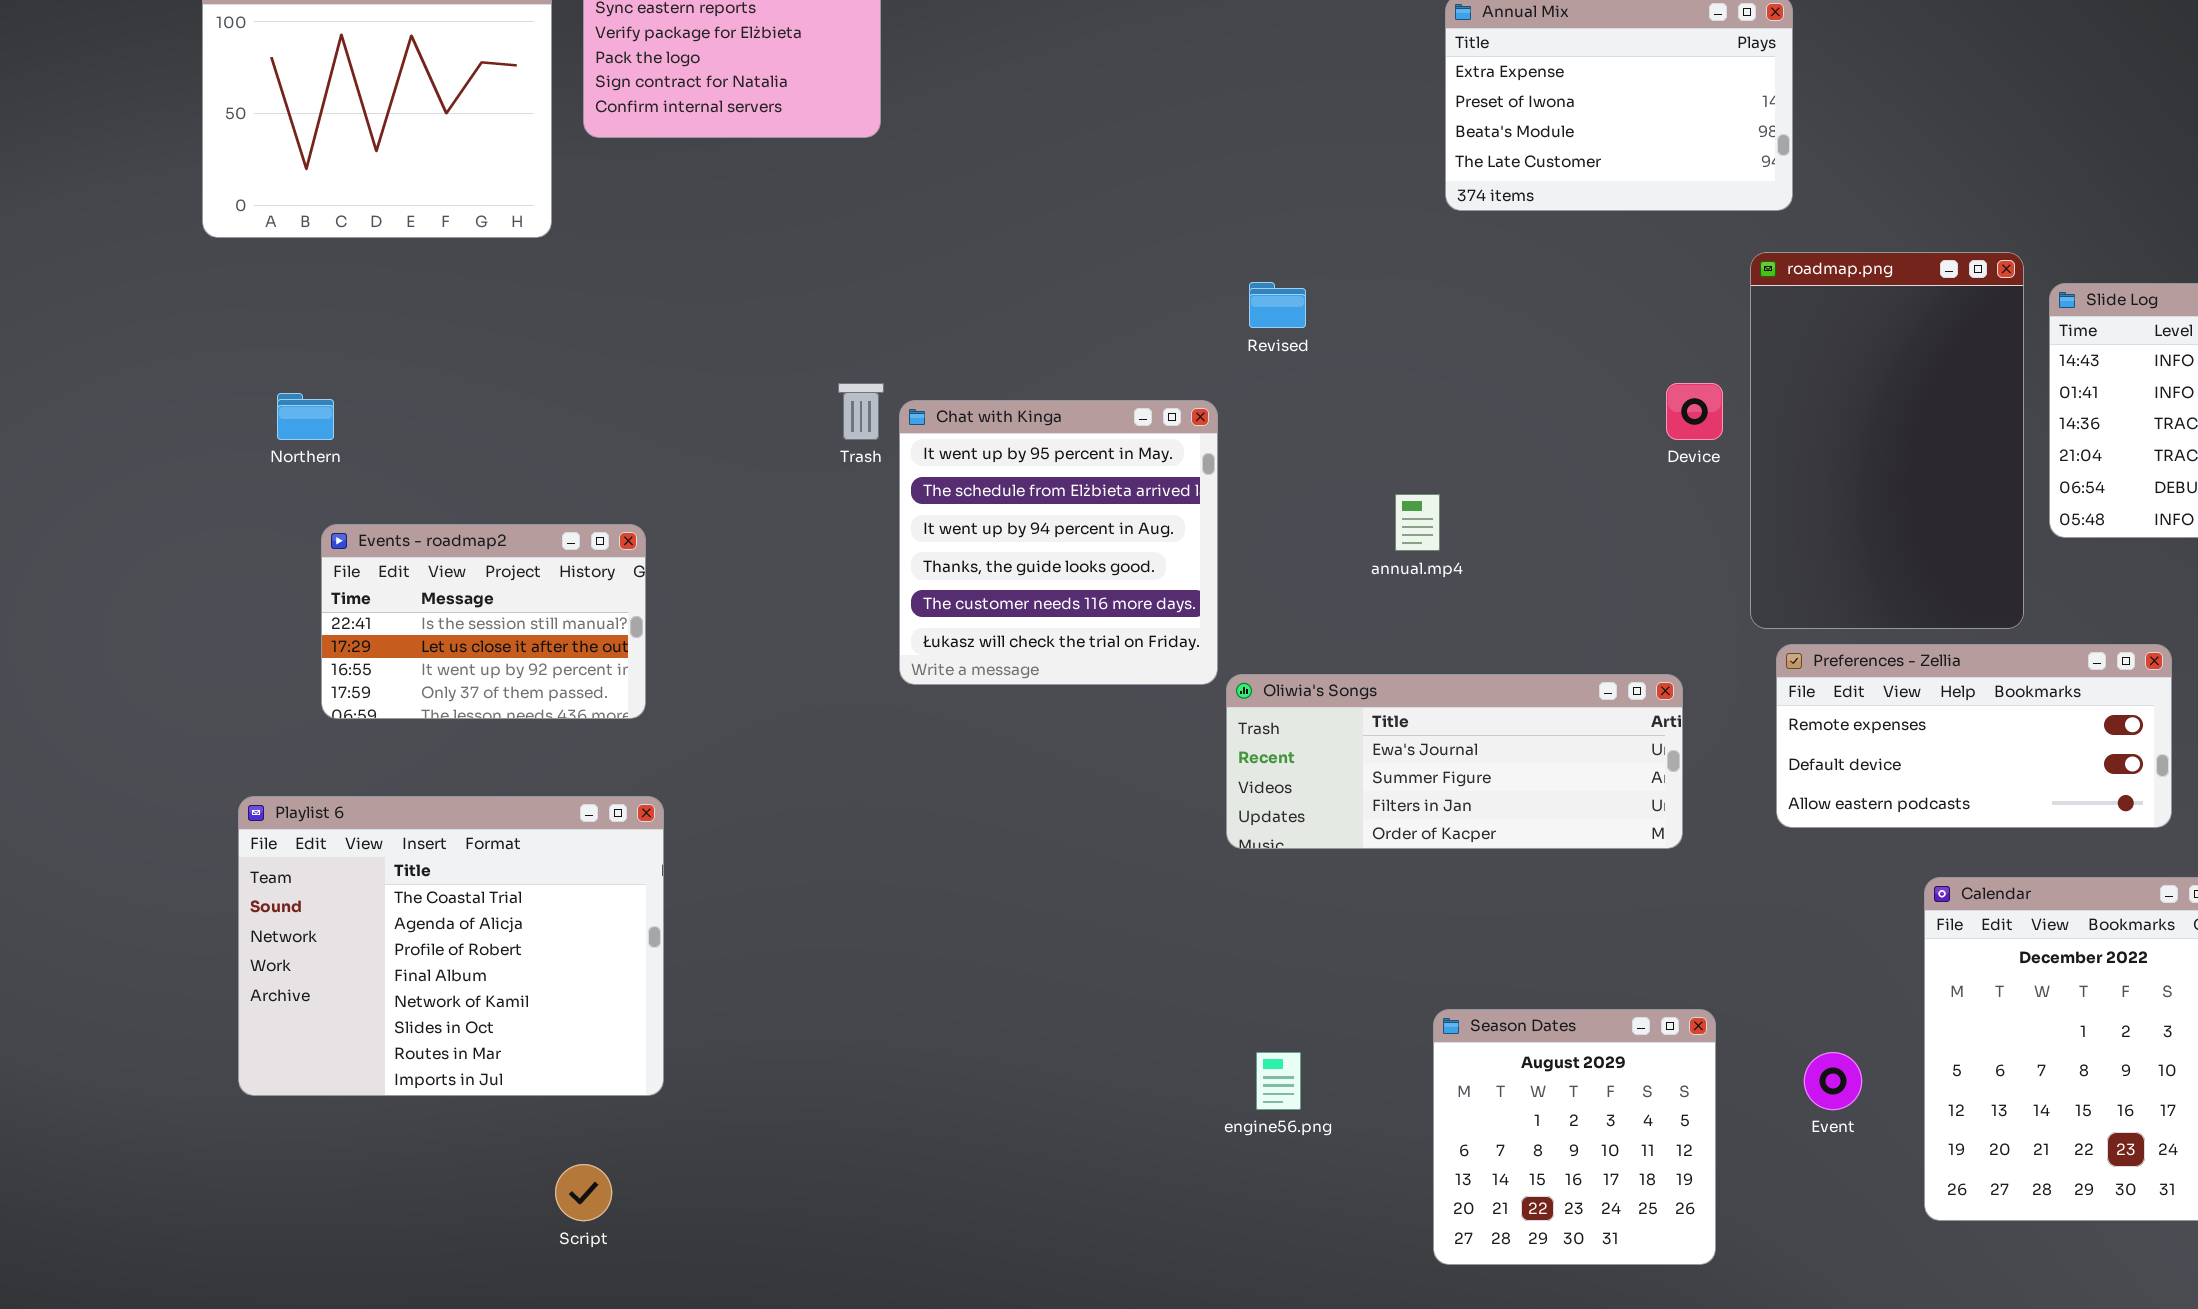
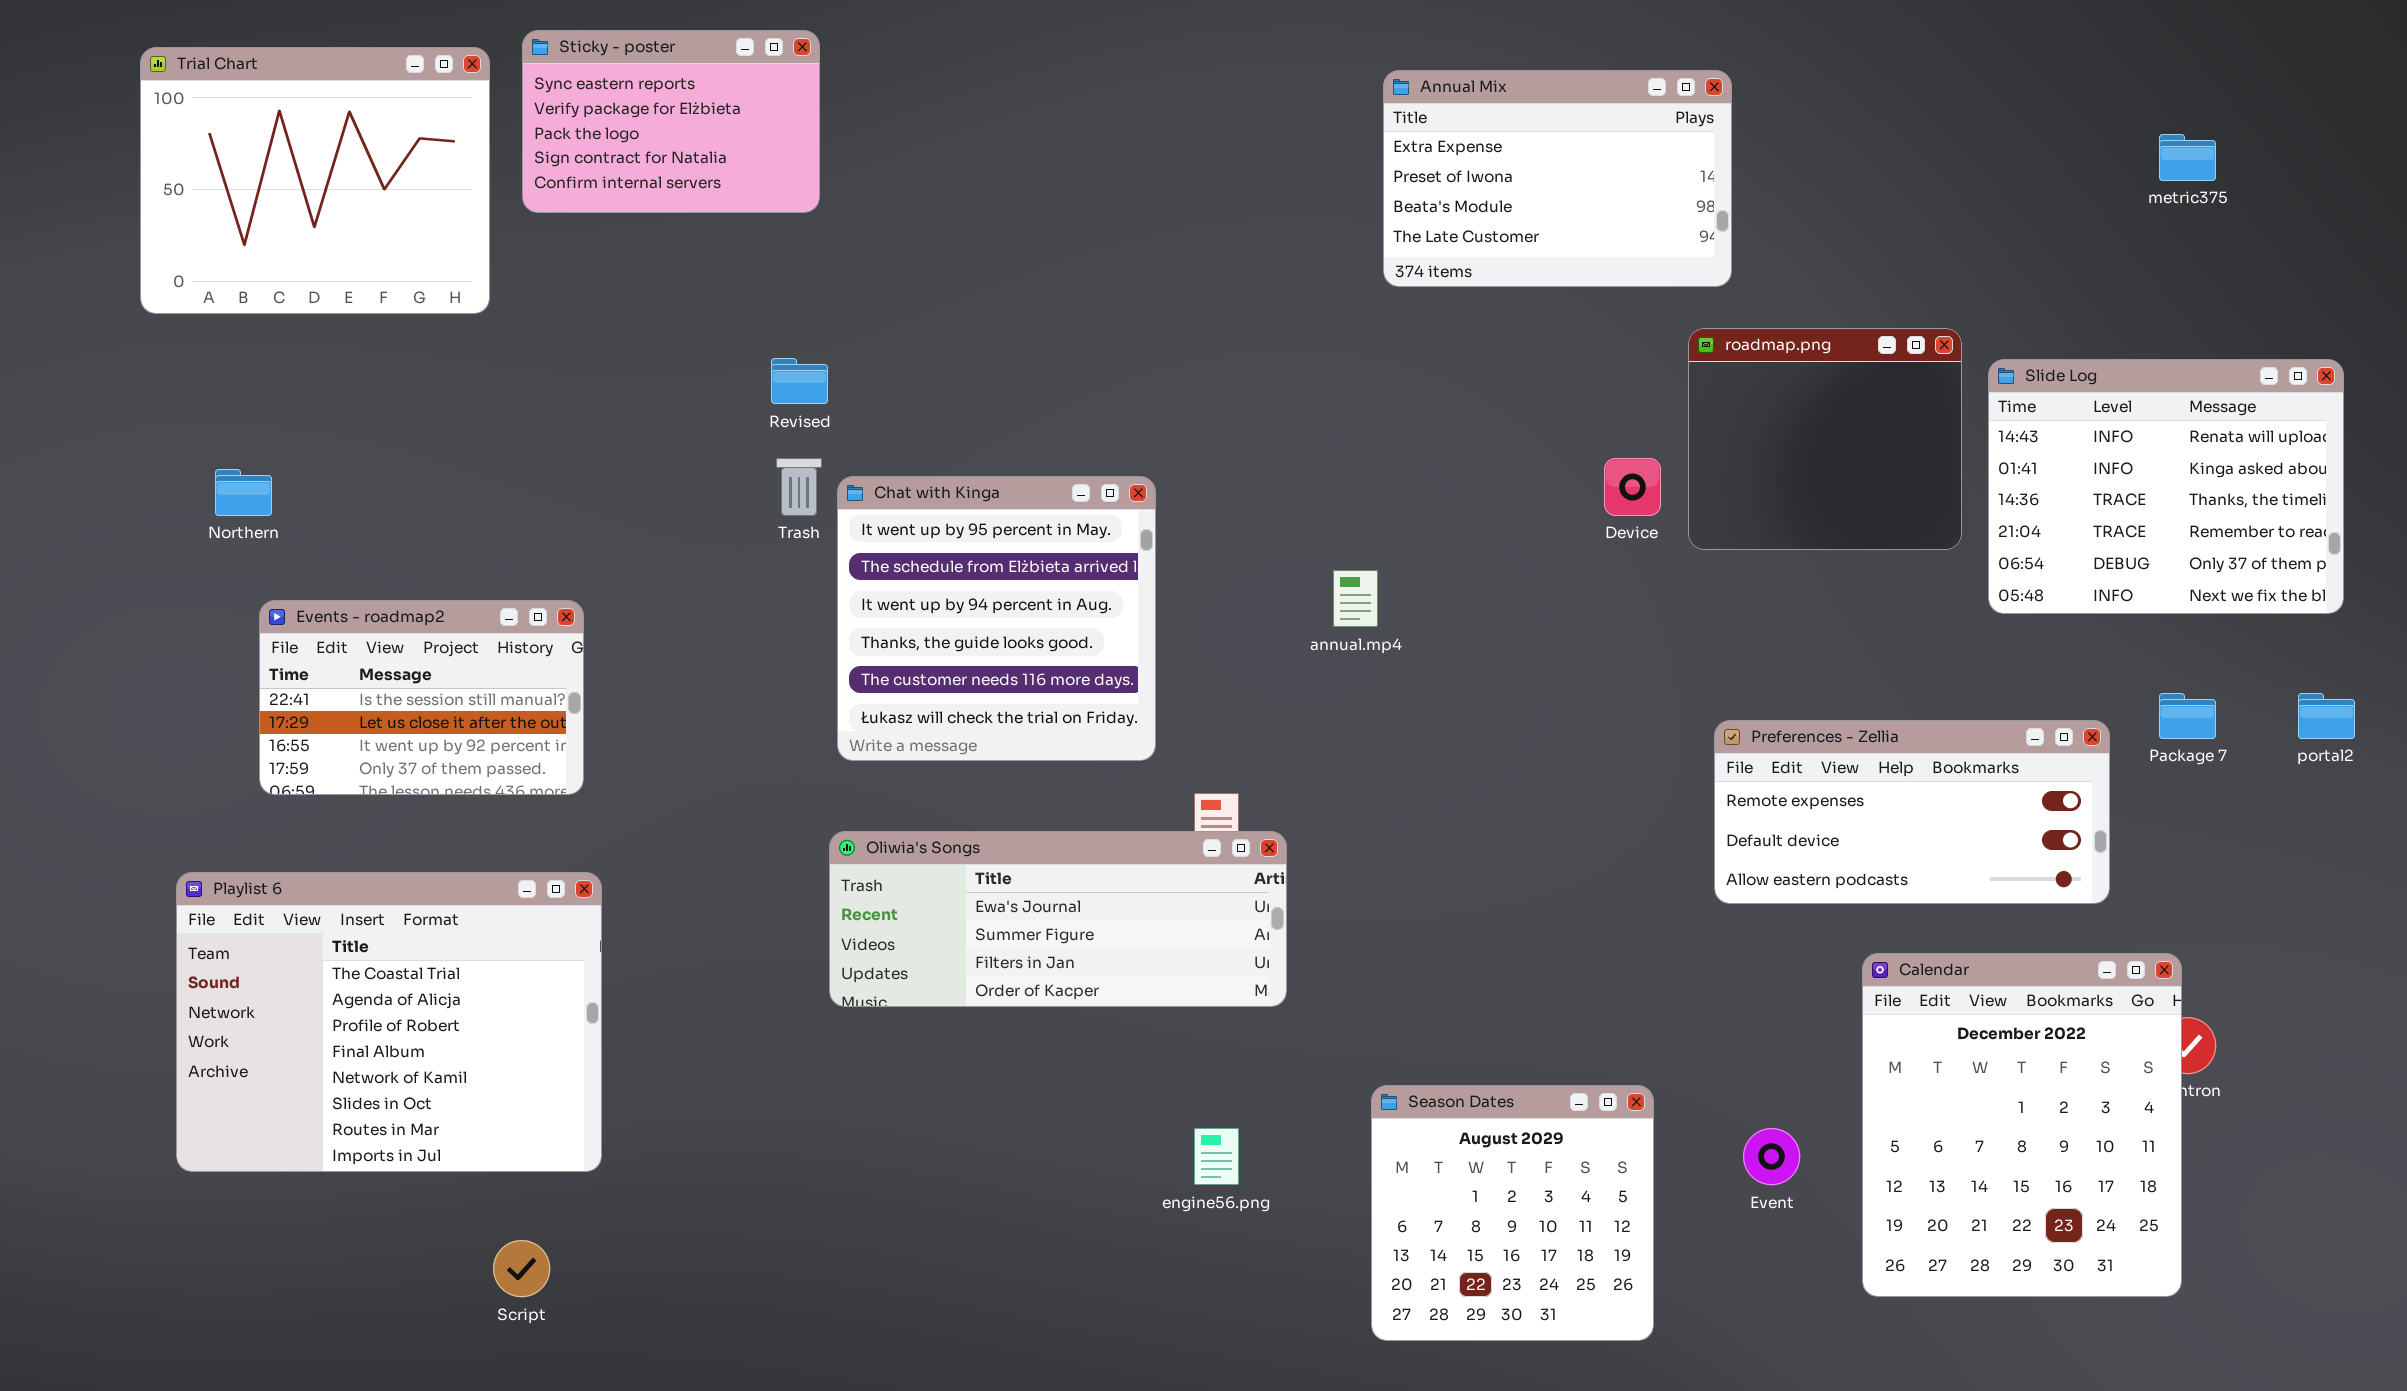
roadmap.png: [1750,252,2024,629] -> [1688,328,1962,550], resized
Revised: [1249,282,1306,328] -> [771,358,828,404], moved
Oliwia's Songs: [1226,674,1683,849] -> [829,831,1287,1007], moved

